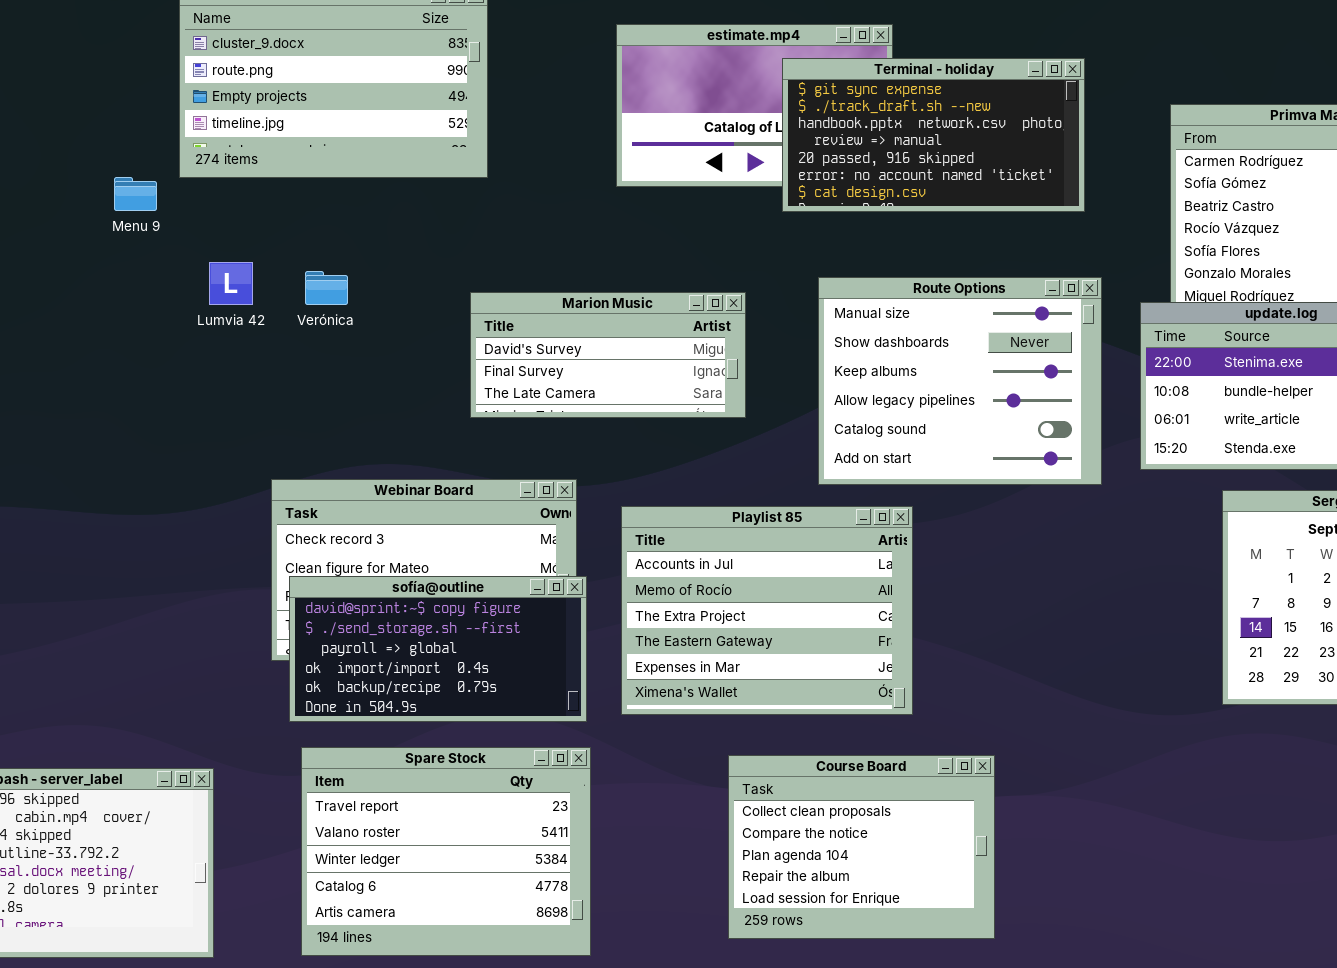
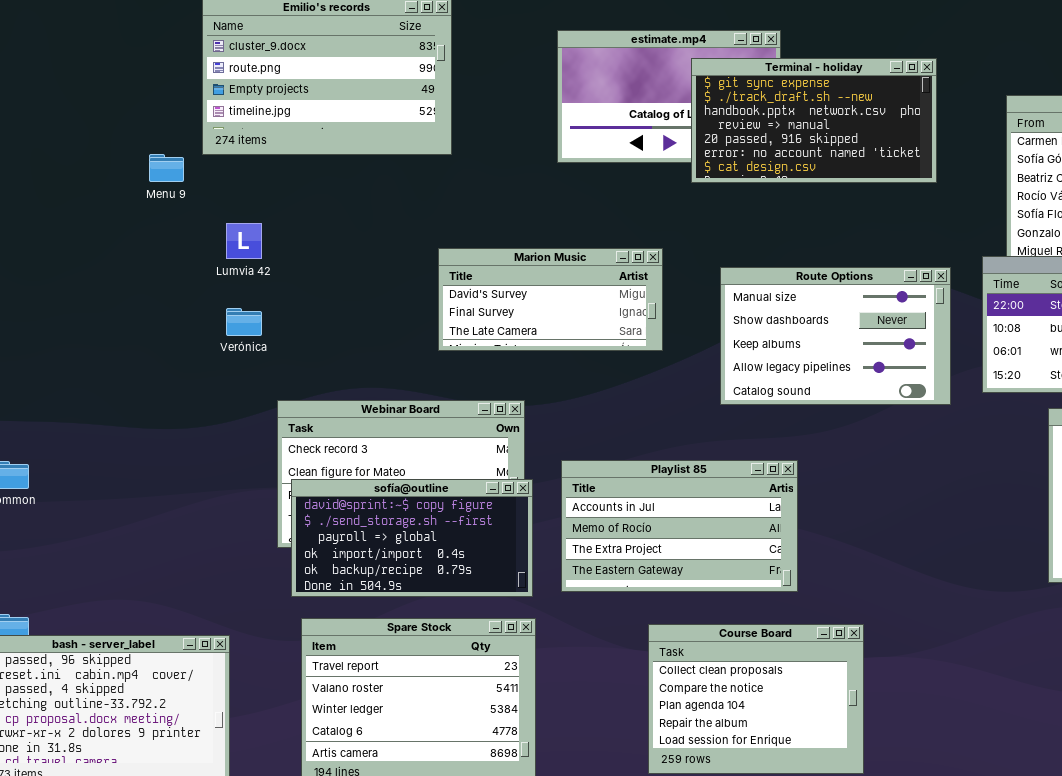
Verónica: [305,271,348,305] -> [226,308,262,336], moved
Route Options: [818,277,1102,485] -> [720,267,951,405], resized
Playlist 85: [621,506,913,715] -> [561,460,798,592], resized

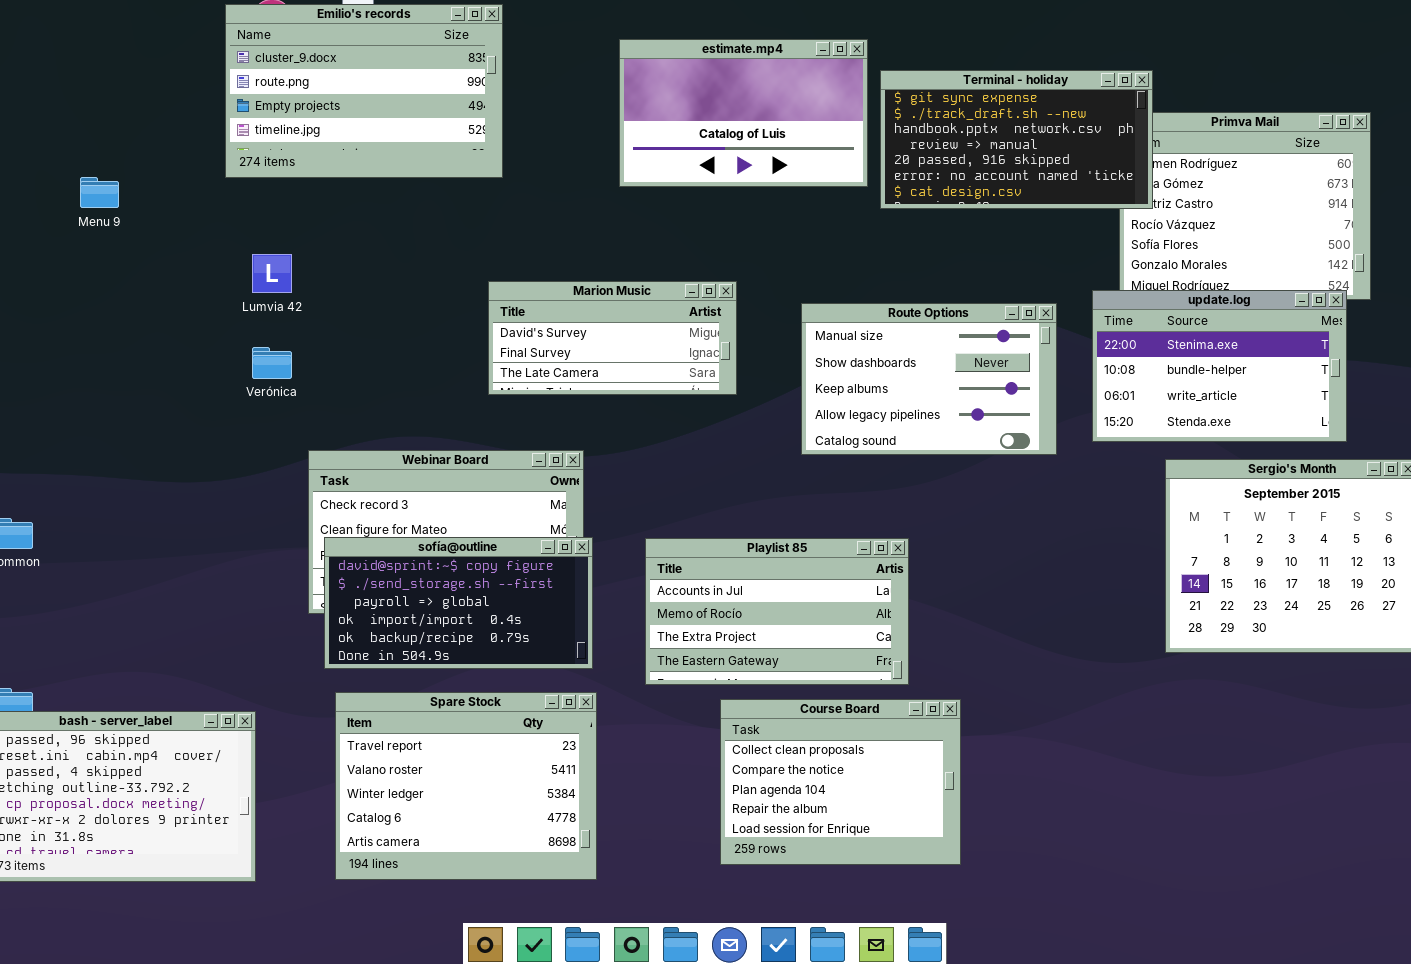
Terminal - holiday: [691,58,937,183] -> [880,70,1153,209], moved
Menu 9: [149,154,184,182] -> [80,177,119,208], moved
Playlist 85: [561,460,798,592] -> [645,538,909,685], moved

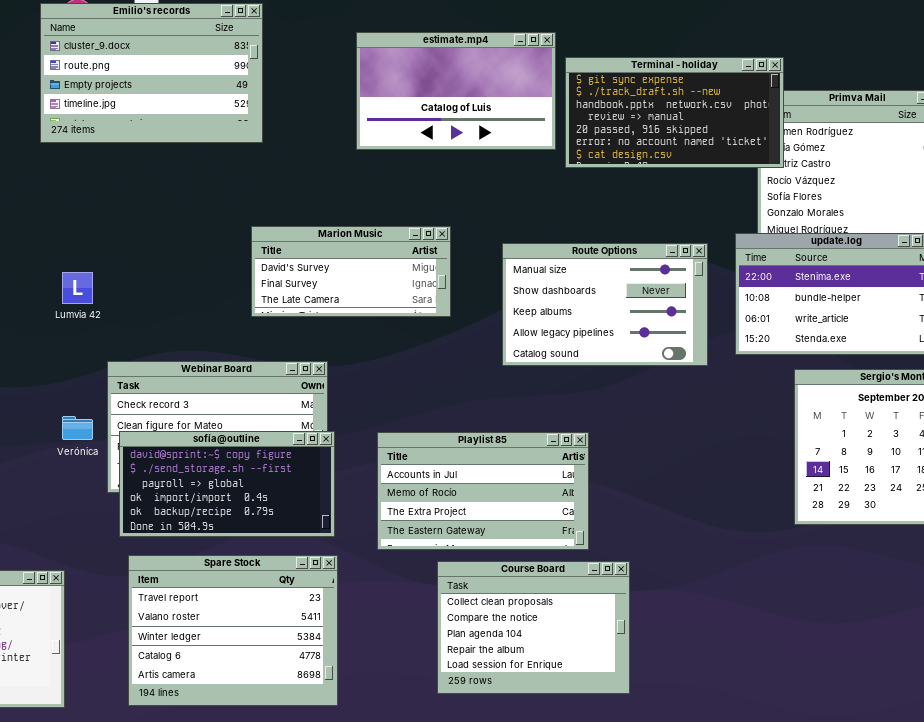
Lumvia 42: [252,254,292,293] -> [62,272,93,304], moved
Verónica: [252,347,292,379] -> [62,416,93,440], moved

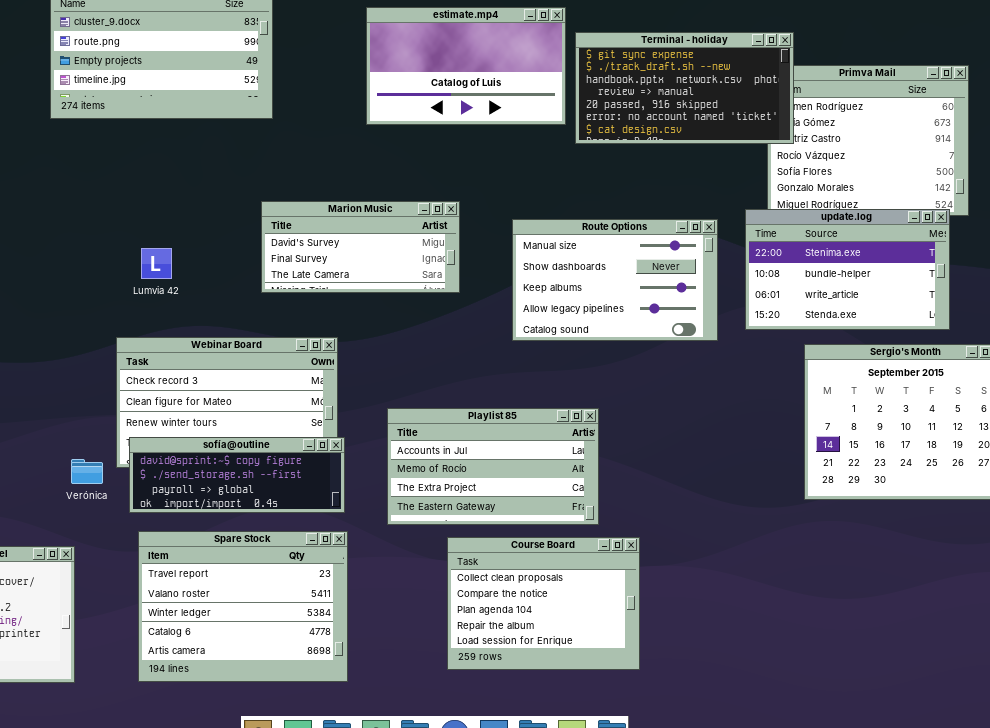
Lumvia 42: [62,272,93,304] -> [141,248,172,279], moved
Verónica: [62,416,93,440] -> [71,459,103,484], moved
sofía@outline: [119,431,335,537] -> [129,437,345,513], resized

